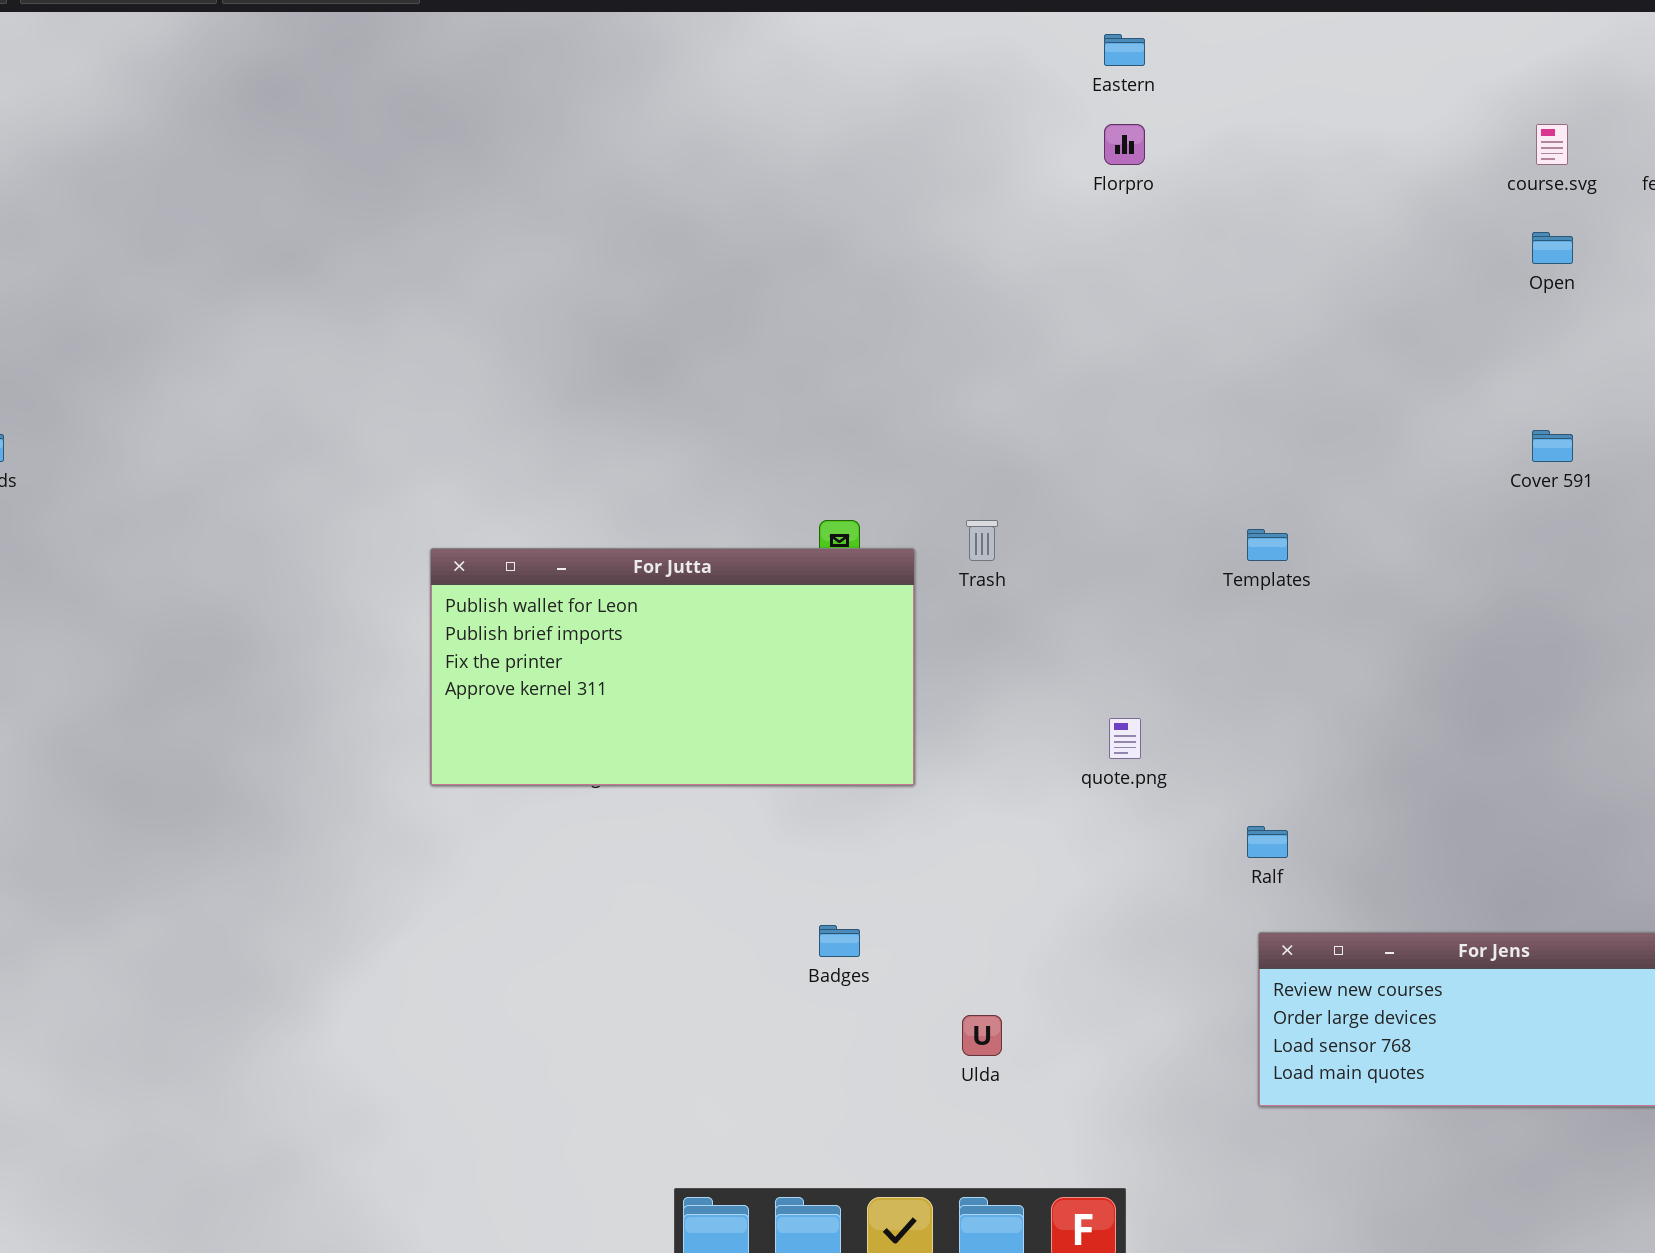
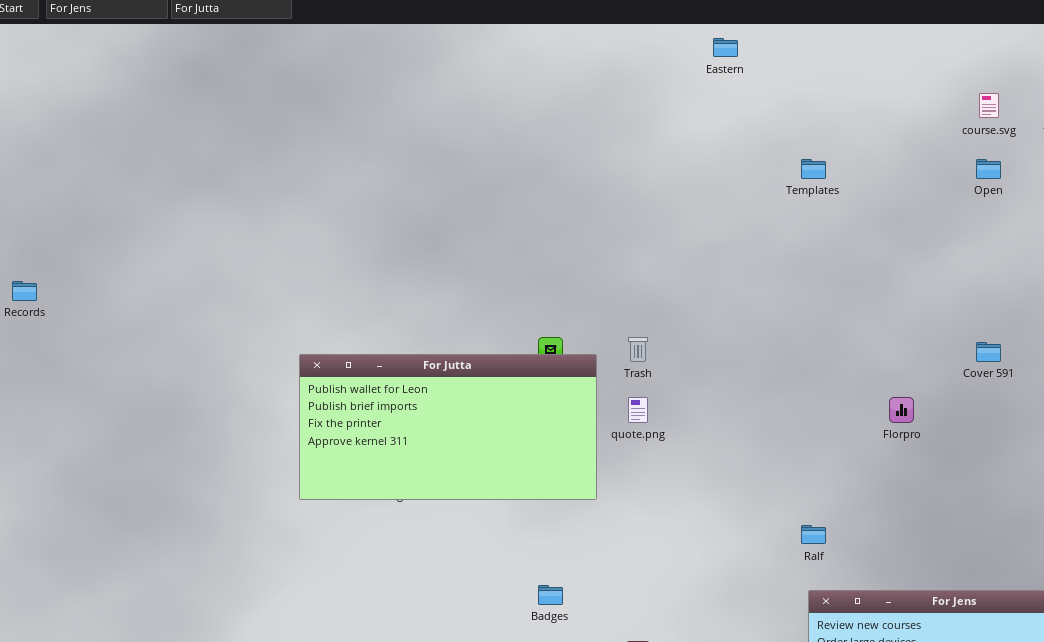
Florpro: [1104,124,1145,165] -> [889,397,914,423], moved
Cover 591: [1532,430,1573,462] -> [976,342,1001,362], moved
Templates: [1247,529,1288,561] -> [801,159,826,179], moved
quote.png: [1109,718,1141,759] -> [628,397,648,423], moved

